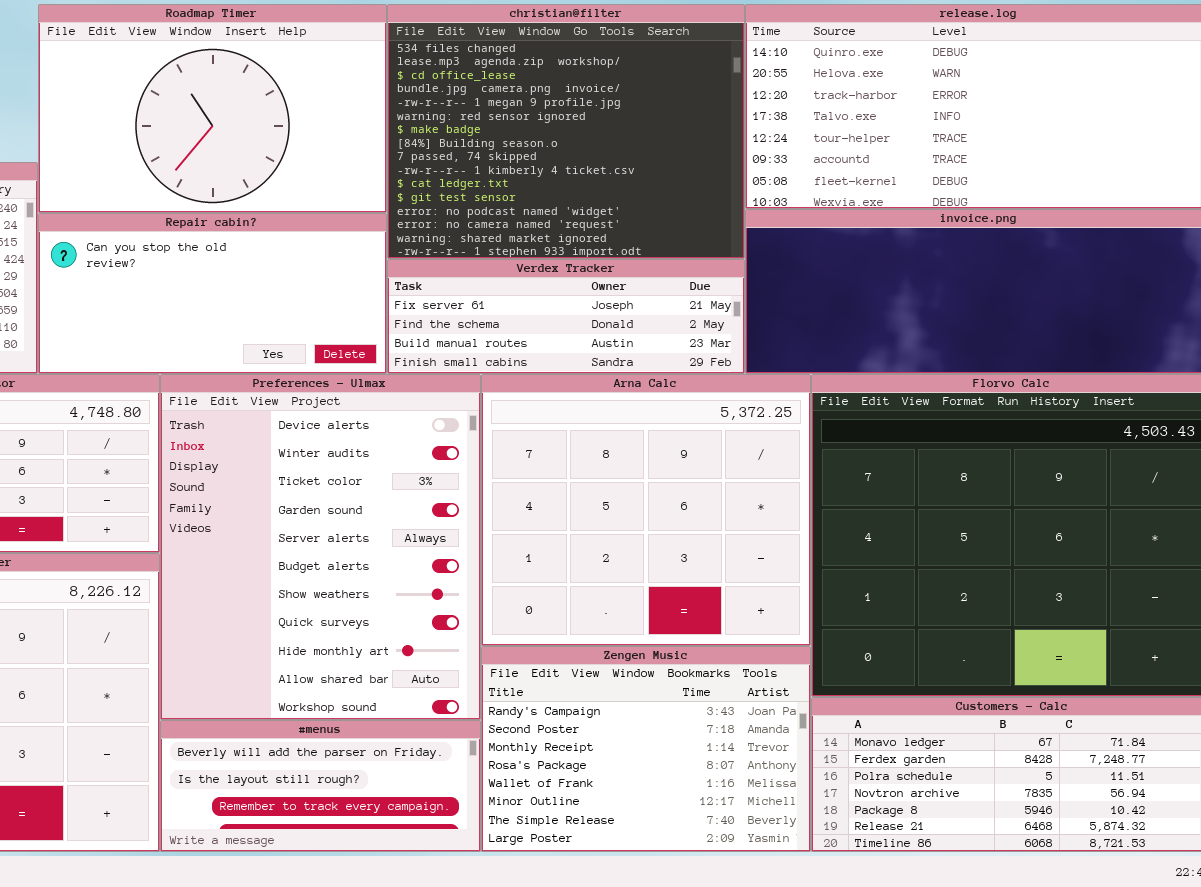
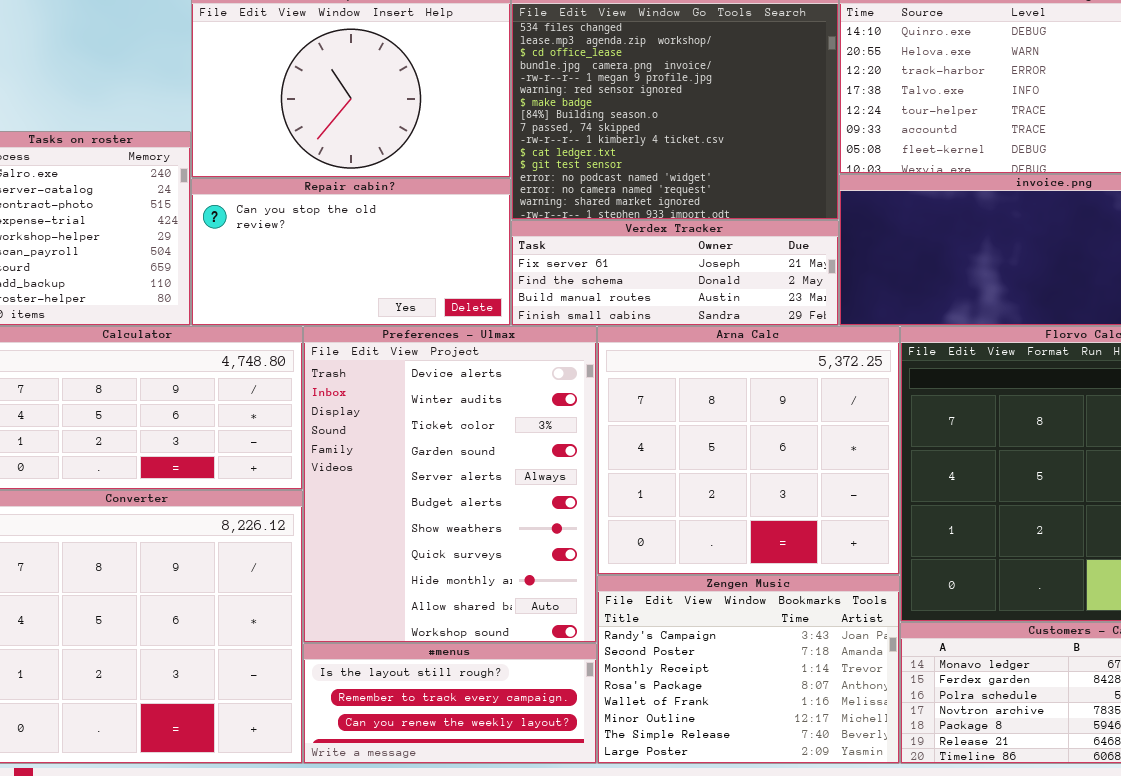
#menus: [160,720,481,852] -> [303,643,597,764], scrolled down 1 row

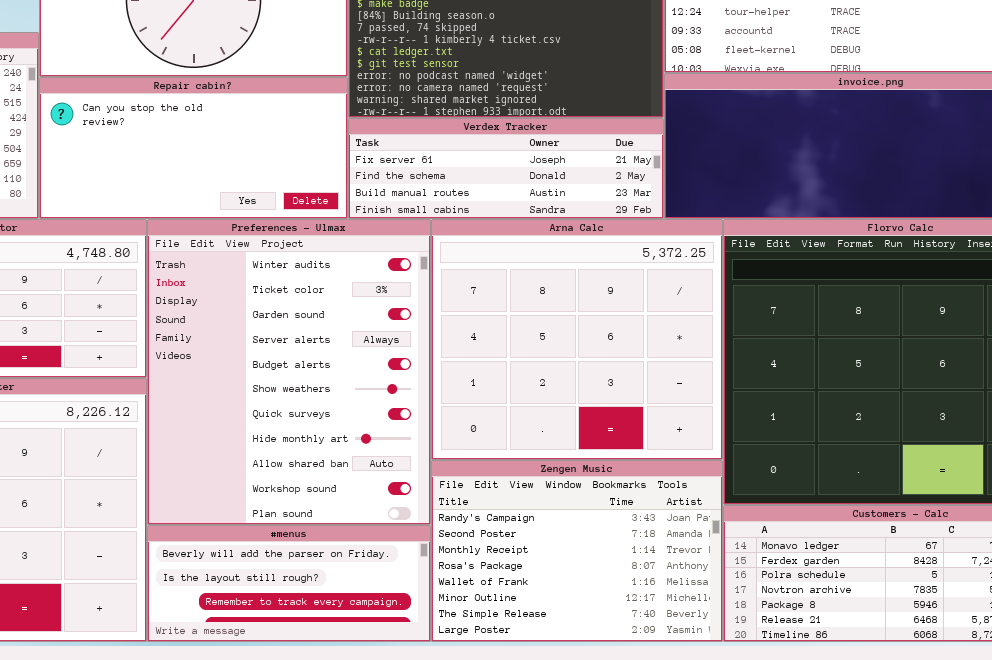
Preferences - Ulmax: [303,326,597,643] -> [147,219,431,525], scrolled down 1 row
#menus: [303,643,597,764] -> [147,525,431,642], scrolled up 1 row

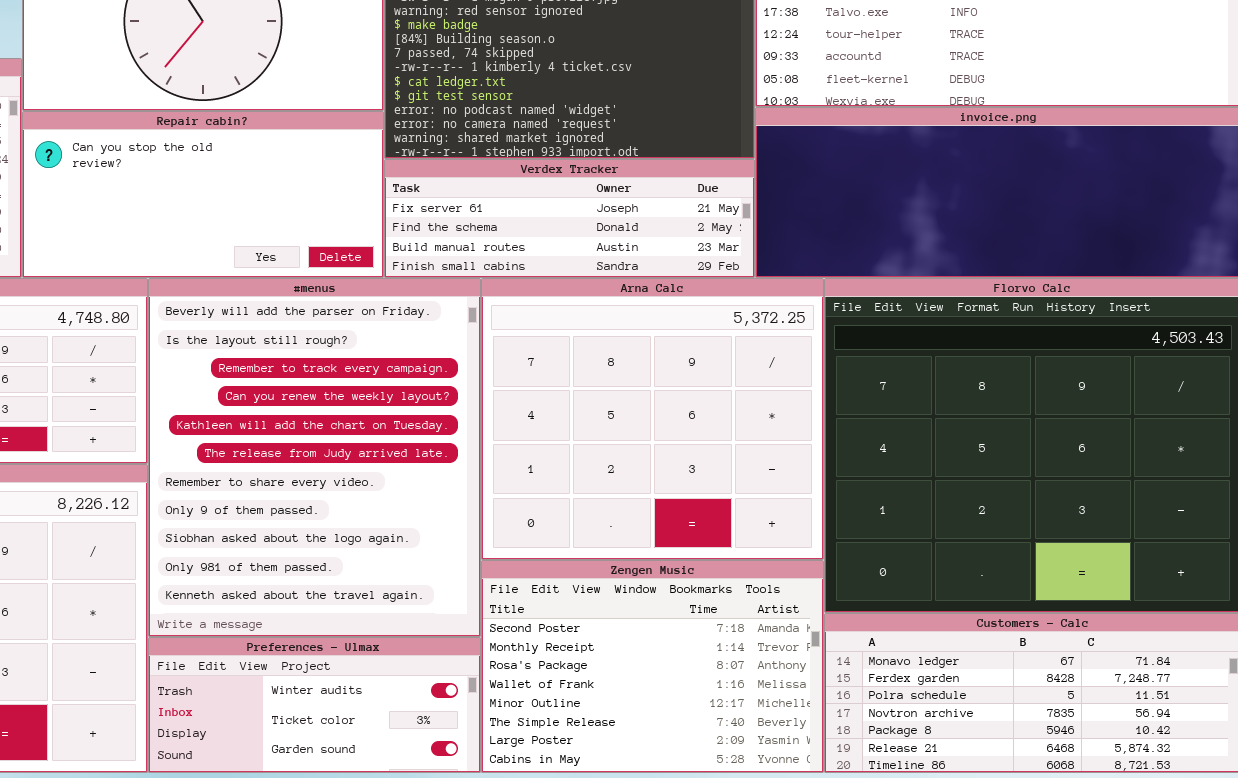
Preferences - Ulmax: [147,219,431,525] -> [148,637,481,773], moved, resized
Zengen Music: [431,460,723,642] -> [481,560,824,773], scrolled down 1 row
#menus: [147,525,431,642] -> [148,278,481,637], moved, resized

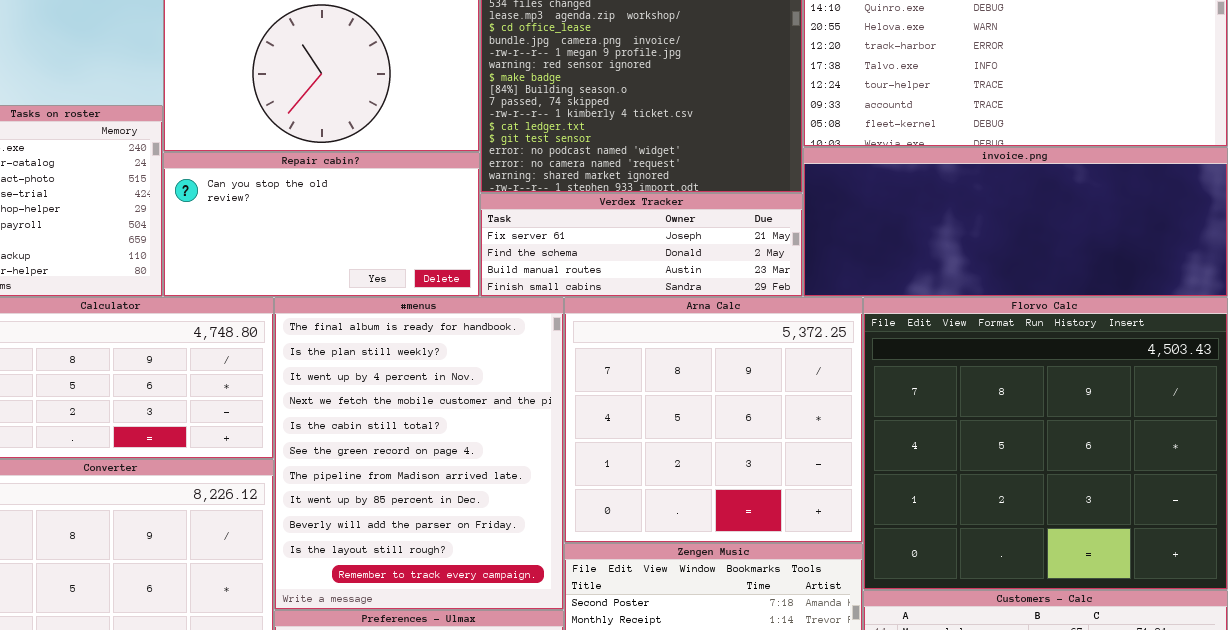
#menus: [148,278,481,637] -> [274,297,564,610], scrolled up 8 rows

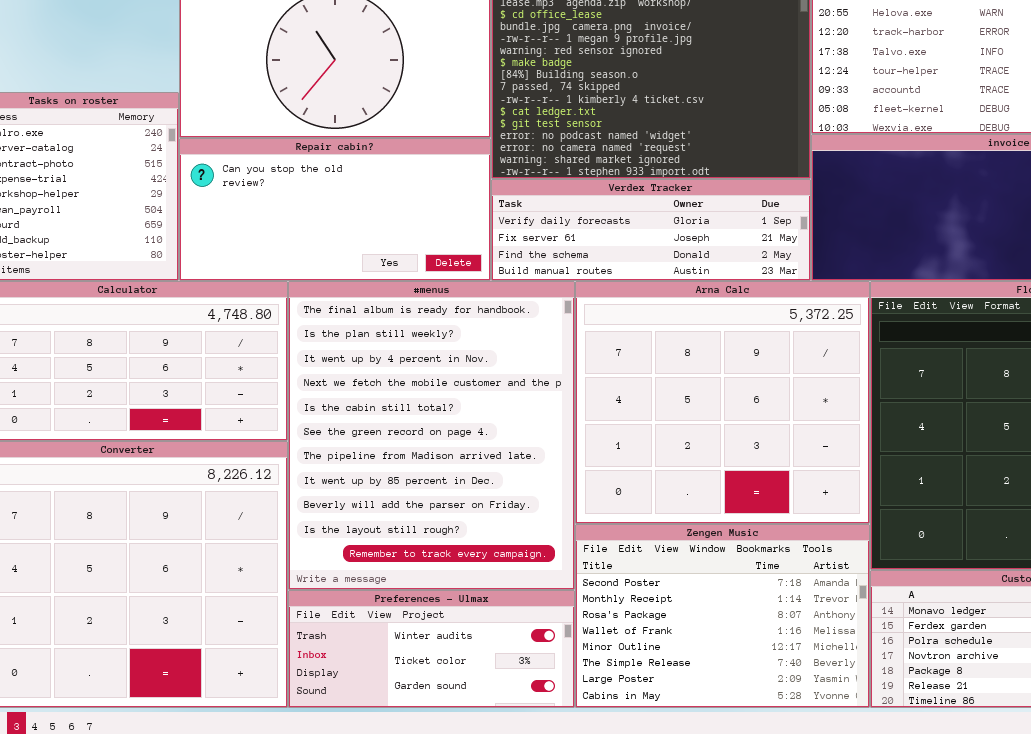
Verdex Tracker: [480,193,803,297] -> [491,179,811,281], scrolled up 1 row

